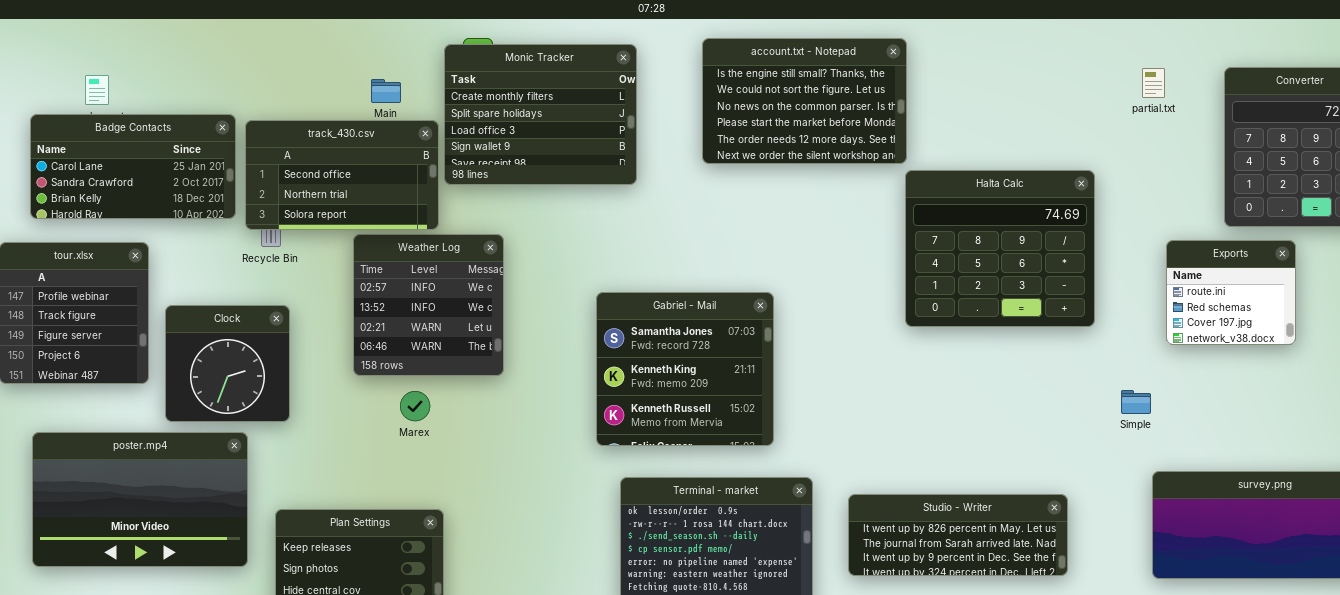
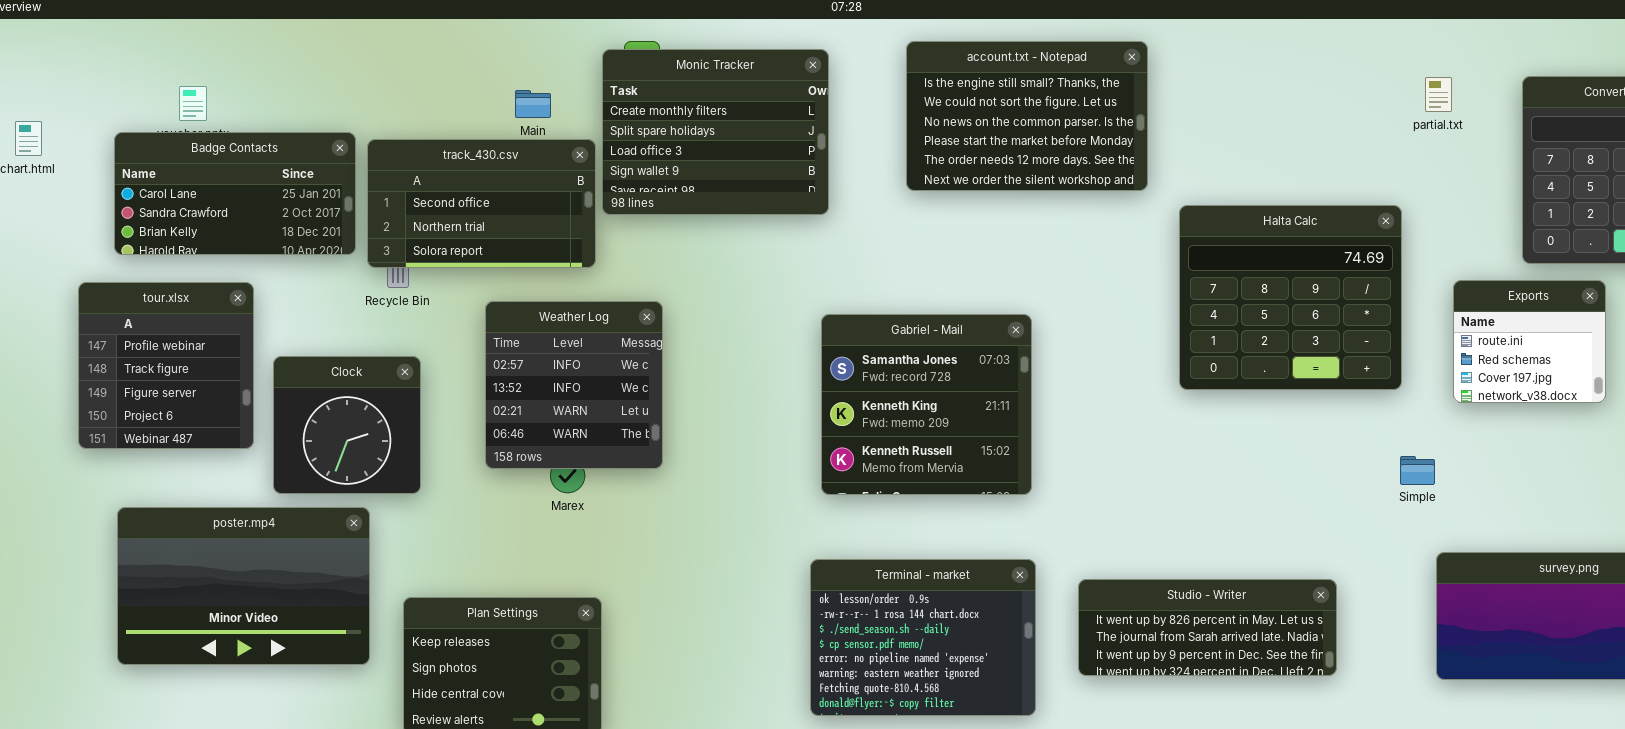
Halta Calc: [905,170,1095,327] -> [1179,205,1402,390], moved
Weather Log: [353,234,504,376] -> [485,301,663,469], moved
Gabriel - Mail: [596,292,774,446] -> [821,314,1032,495], moved

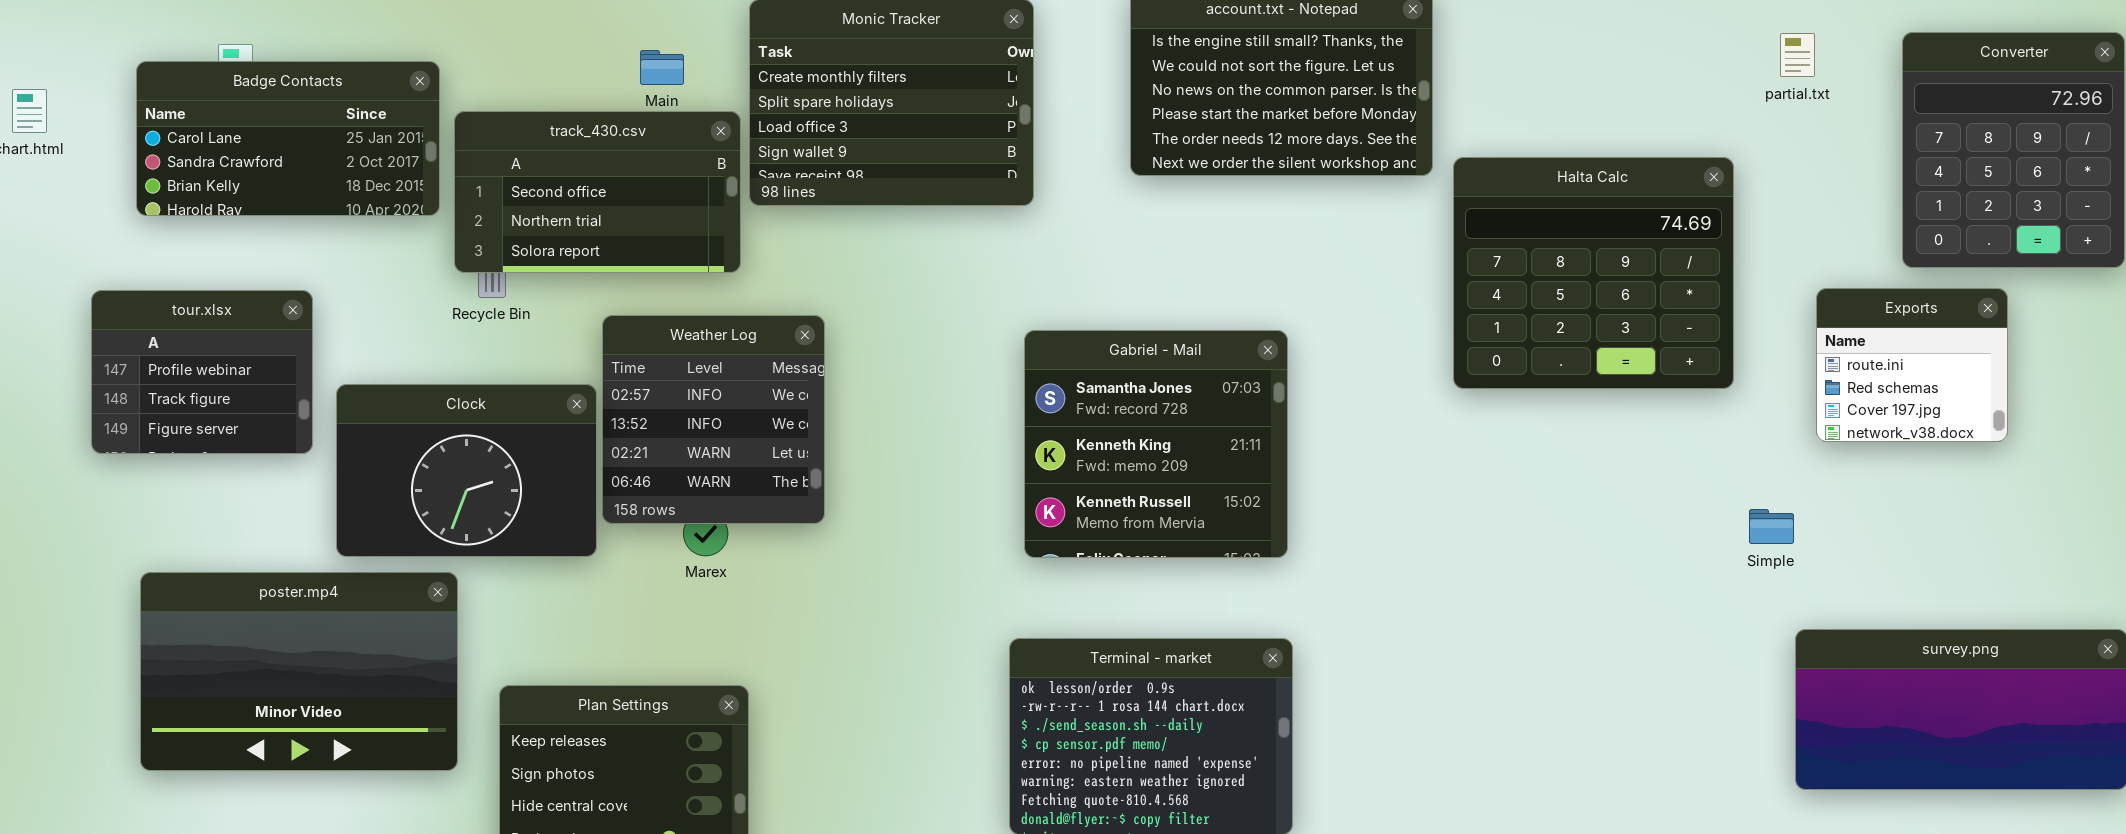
Badge Contacts: [114,132,356,255] -> [136,61,440,216], moved
Halta Calc: [1179,205,1402,390] -> [1453,157,1734,389], moved
tour.xlsx: [78,282,254,449] -> [91,290,313,454], resized
Clock: [273,356,421,494] -> [336,384,597,557], resized
Studio - Writer: [1078,579,1337,676] -> none, closed

